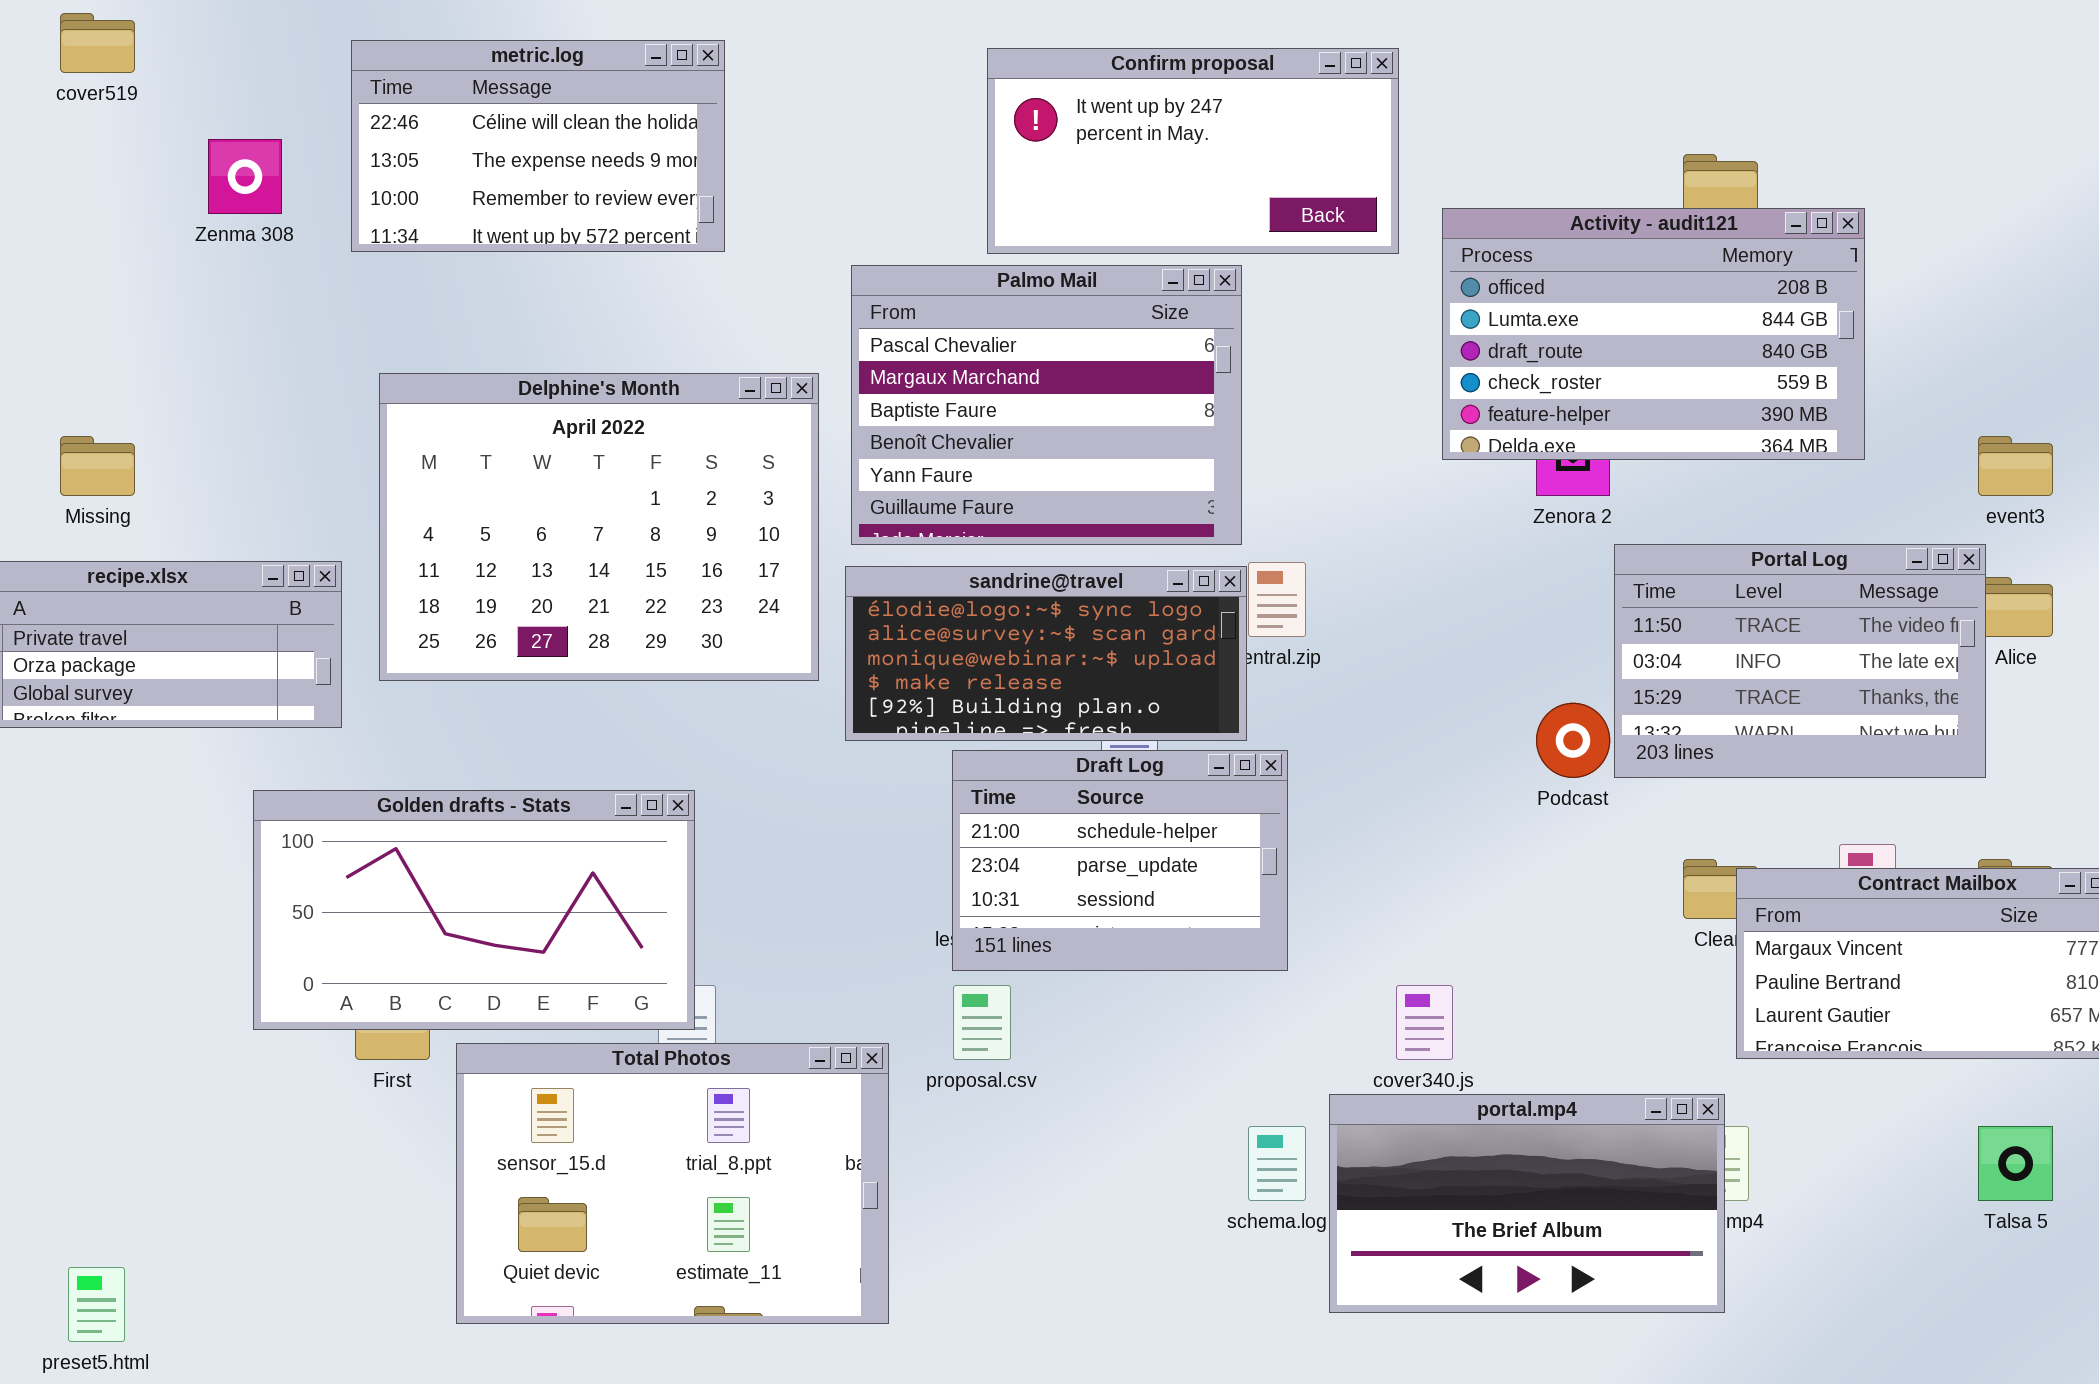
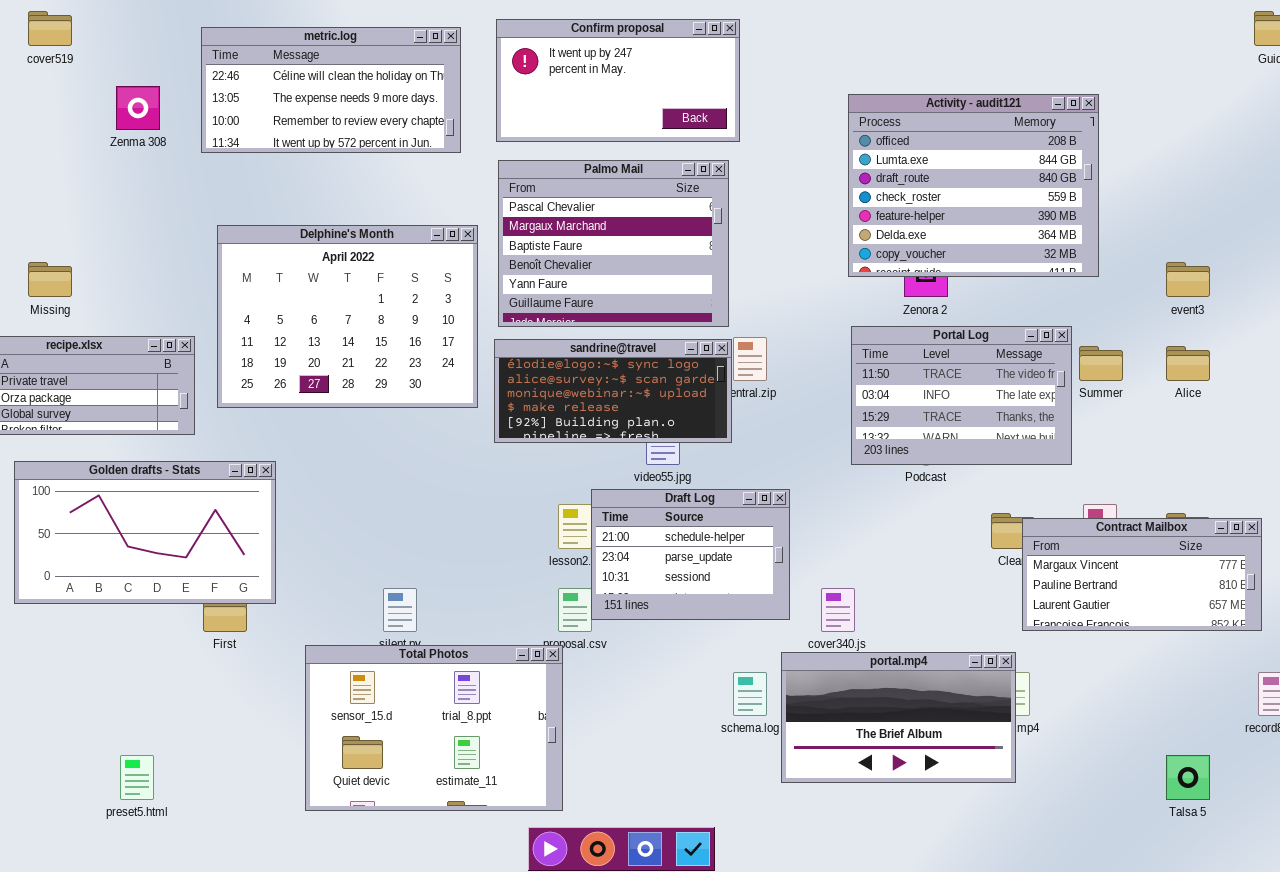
metric.log: [351,40,725,252] -> [201,27,461,153], resized
Confirm proposal: [987,48,1399,254] -> [496,19,740,142], moved
Activity - audit121: [1442,208,1865,460] -> [848,94,1099,277], resized
Portal Log: [1614,544,1986,778] -> [851,326,1072,465], moved
Draft Log: [952,750,1288,971] -> [591,489,790,620], moved
Golden drafts - Stats: [253,790,695,1030] -> [14,461,276,604], moved
Total Photos: [456,1043,889,1324] -> [305,645,563,811], moved
Talsa 5: [1978,1126,2053,1201] -> [1166,755,1210,800], moved
preset5.html: [68,1267,125,1342] -> [120,755,154,800], moved

